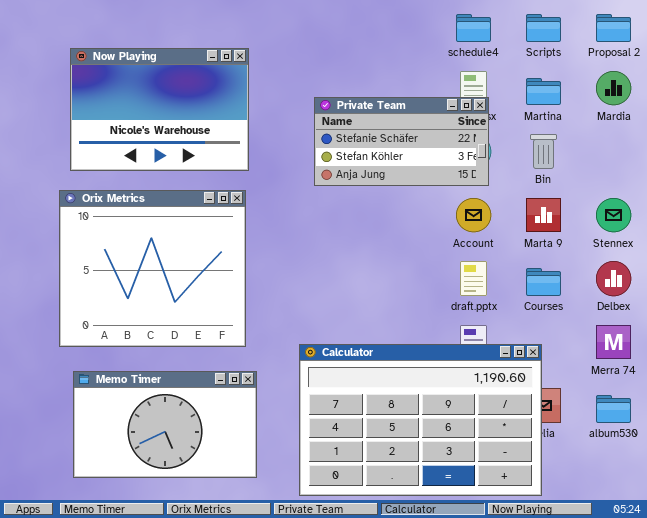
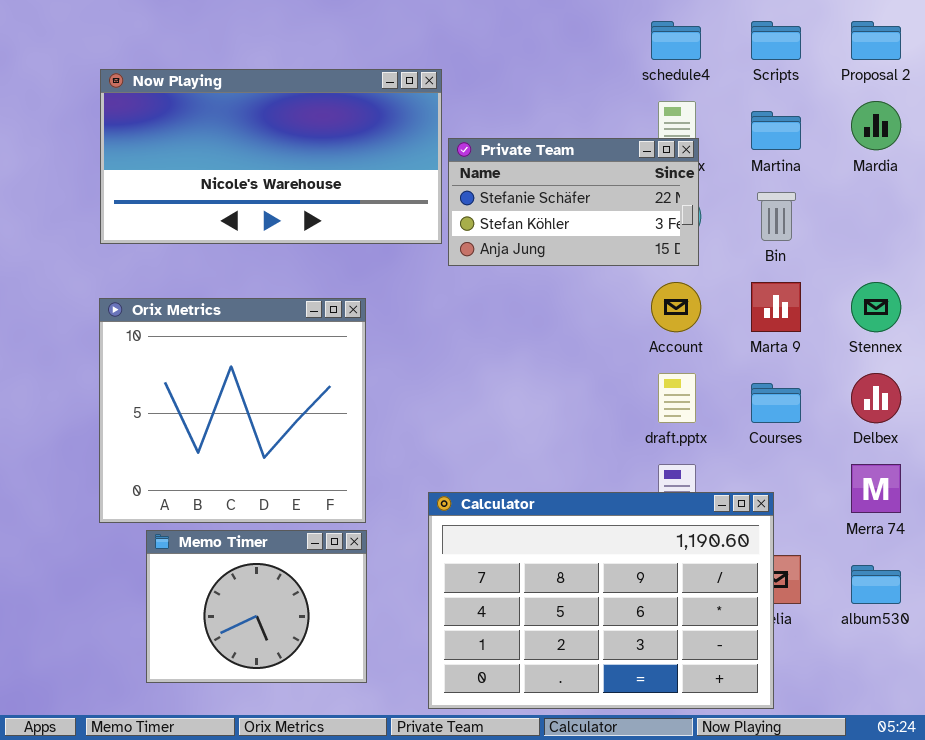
Now Playing: [70,48,249,171] -> [100,69,442,244], resized
Orix Metrics: [59,190,246,347] -> [99,298,366,523], moved
Memo Timer: [73,371,257,478] -> [146,530,367,683], resized

